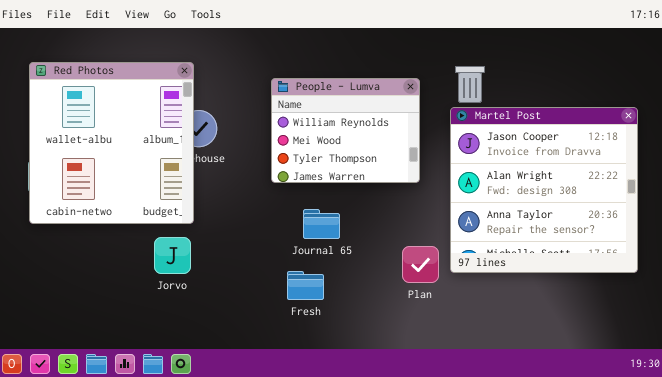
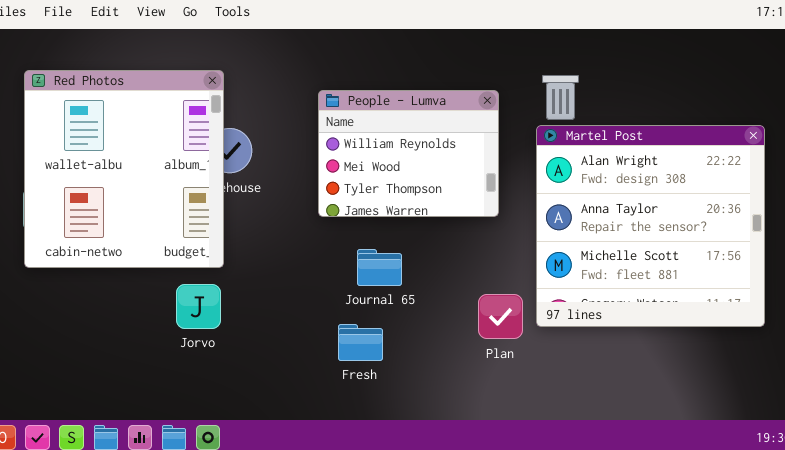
Martel Post: [450,107,638,273] -> [536,125,765,327], scrolled down 1 row

